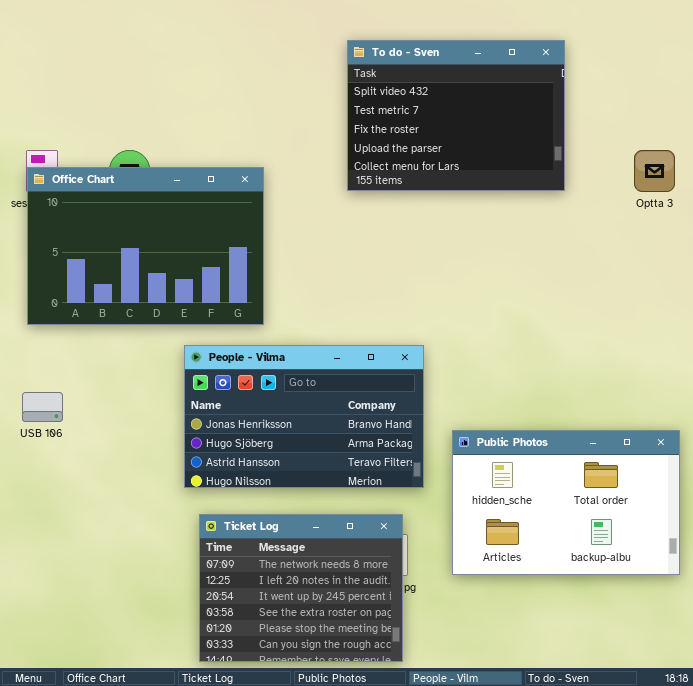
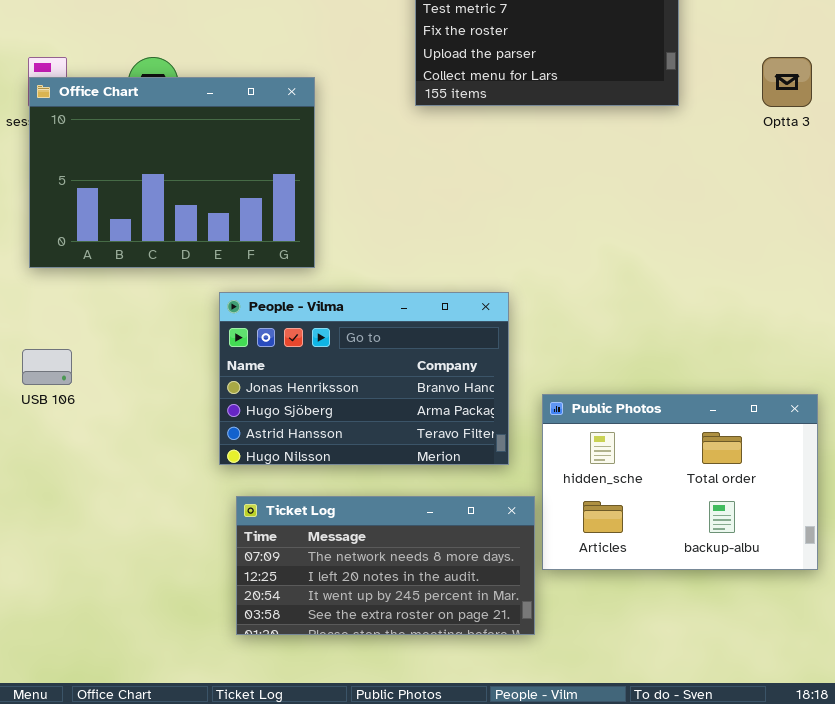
Ticket Log: [199,514,403,662] -> [236,496,535,635], resized

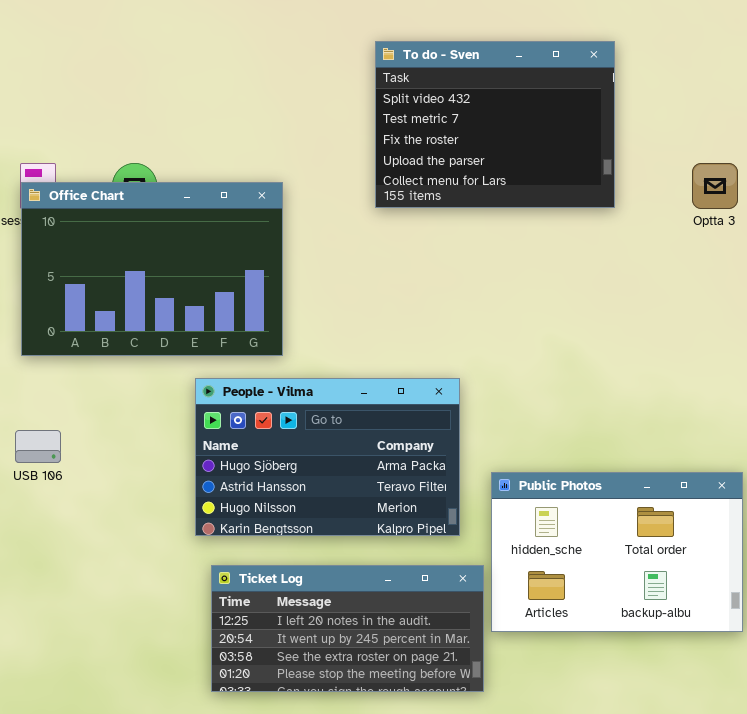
People - Vilma: [219,292,509,465] -> [195,378,460,536], scrolled down 1 row
Ticket Log: [236,496,535,635] -> [211,565,484,692], scrolled down 1 row

